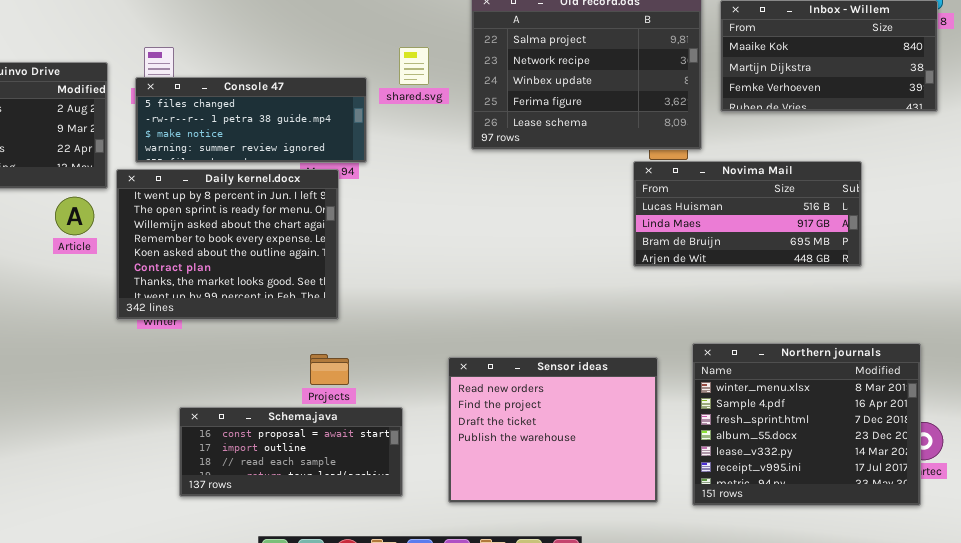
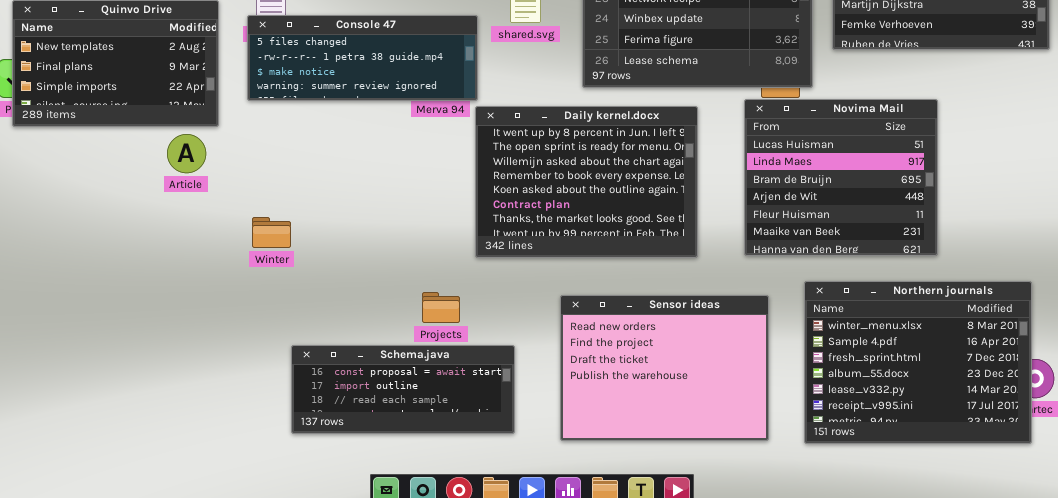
Novima Mail: [633,161,862,267] -> [744,99,938,256], resized
Daily kernel.docx: [116,169,339,320] -> [475,106,698,258], moved

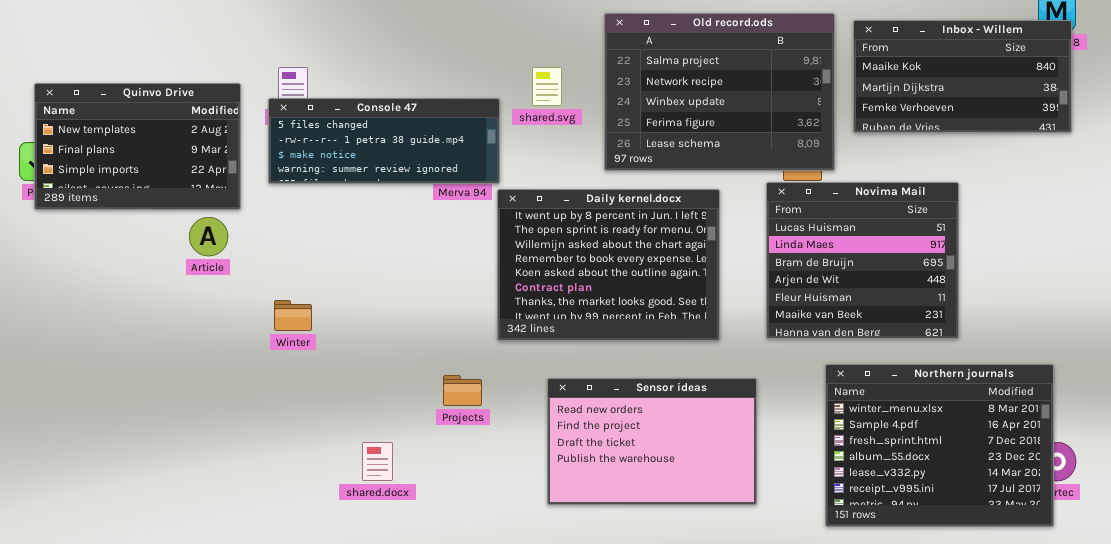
Sensor ideas: [560,295,769,441] -> [547,378,757,505], moved, resized
Schema.java: [291,345,515,434] -> none, closed

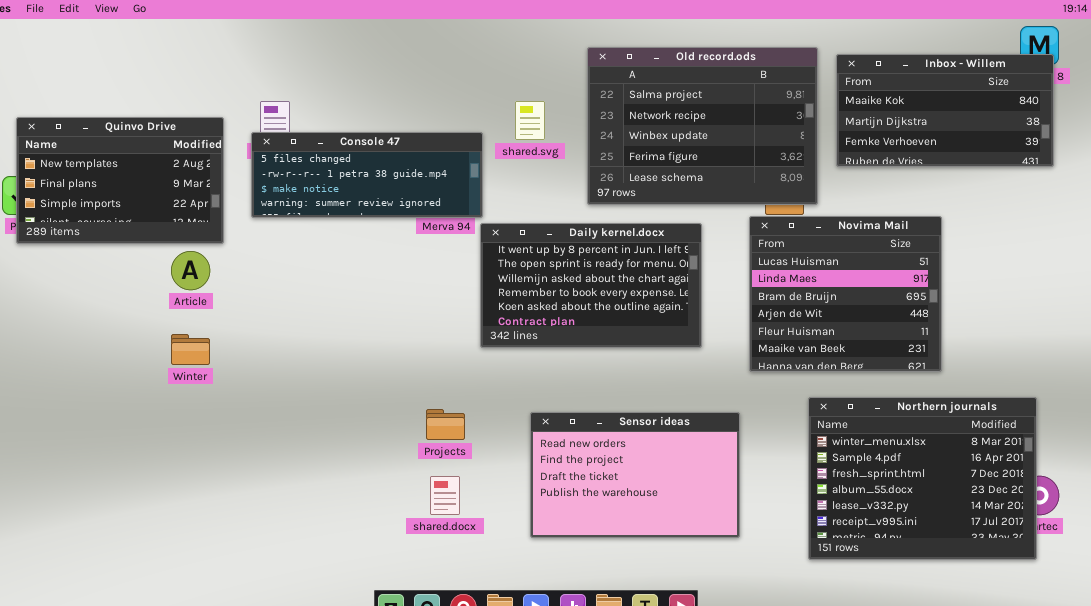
Daily kernel.docx: [497,189,720,341] -> [480,223,702,348], resized
Winter: [274,300,312,331] -> [171,334,210,365], moved
shared.docx: [362,442,393,481] -> [430,476,460,515], moved

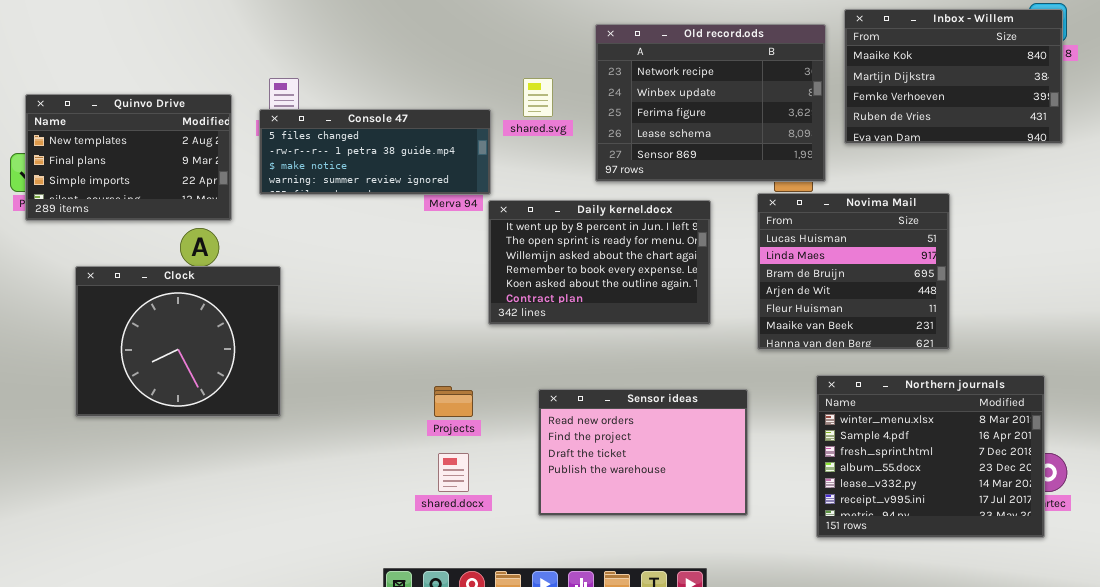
Old record.ods: [587,47,818,205] -> [595,24,826,182], scrolled down 1 row
Inbox - Willem: [836,54,1054,167] -> [844,9,1063,144], resized
Clock: none -> [75,266,281,417], opened

